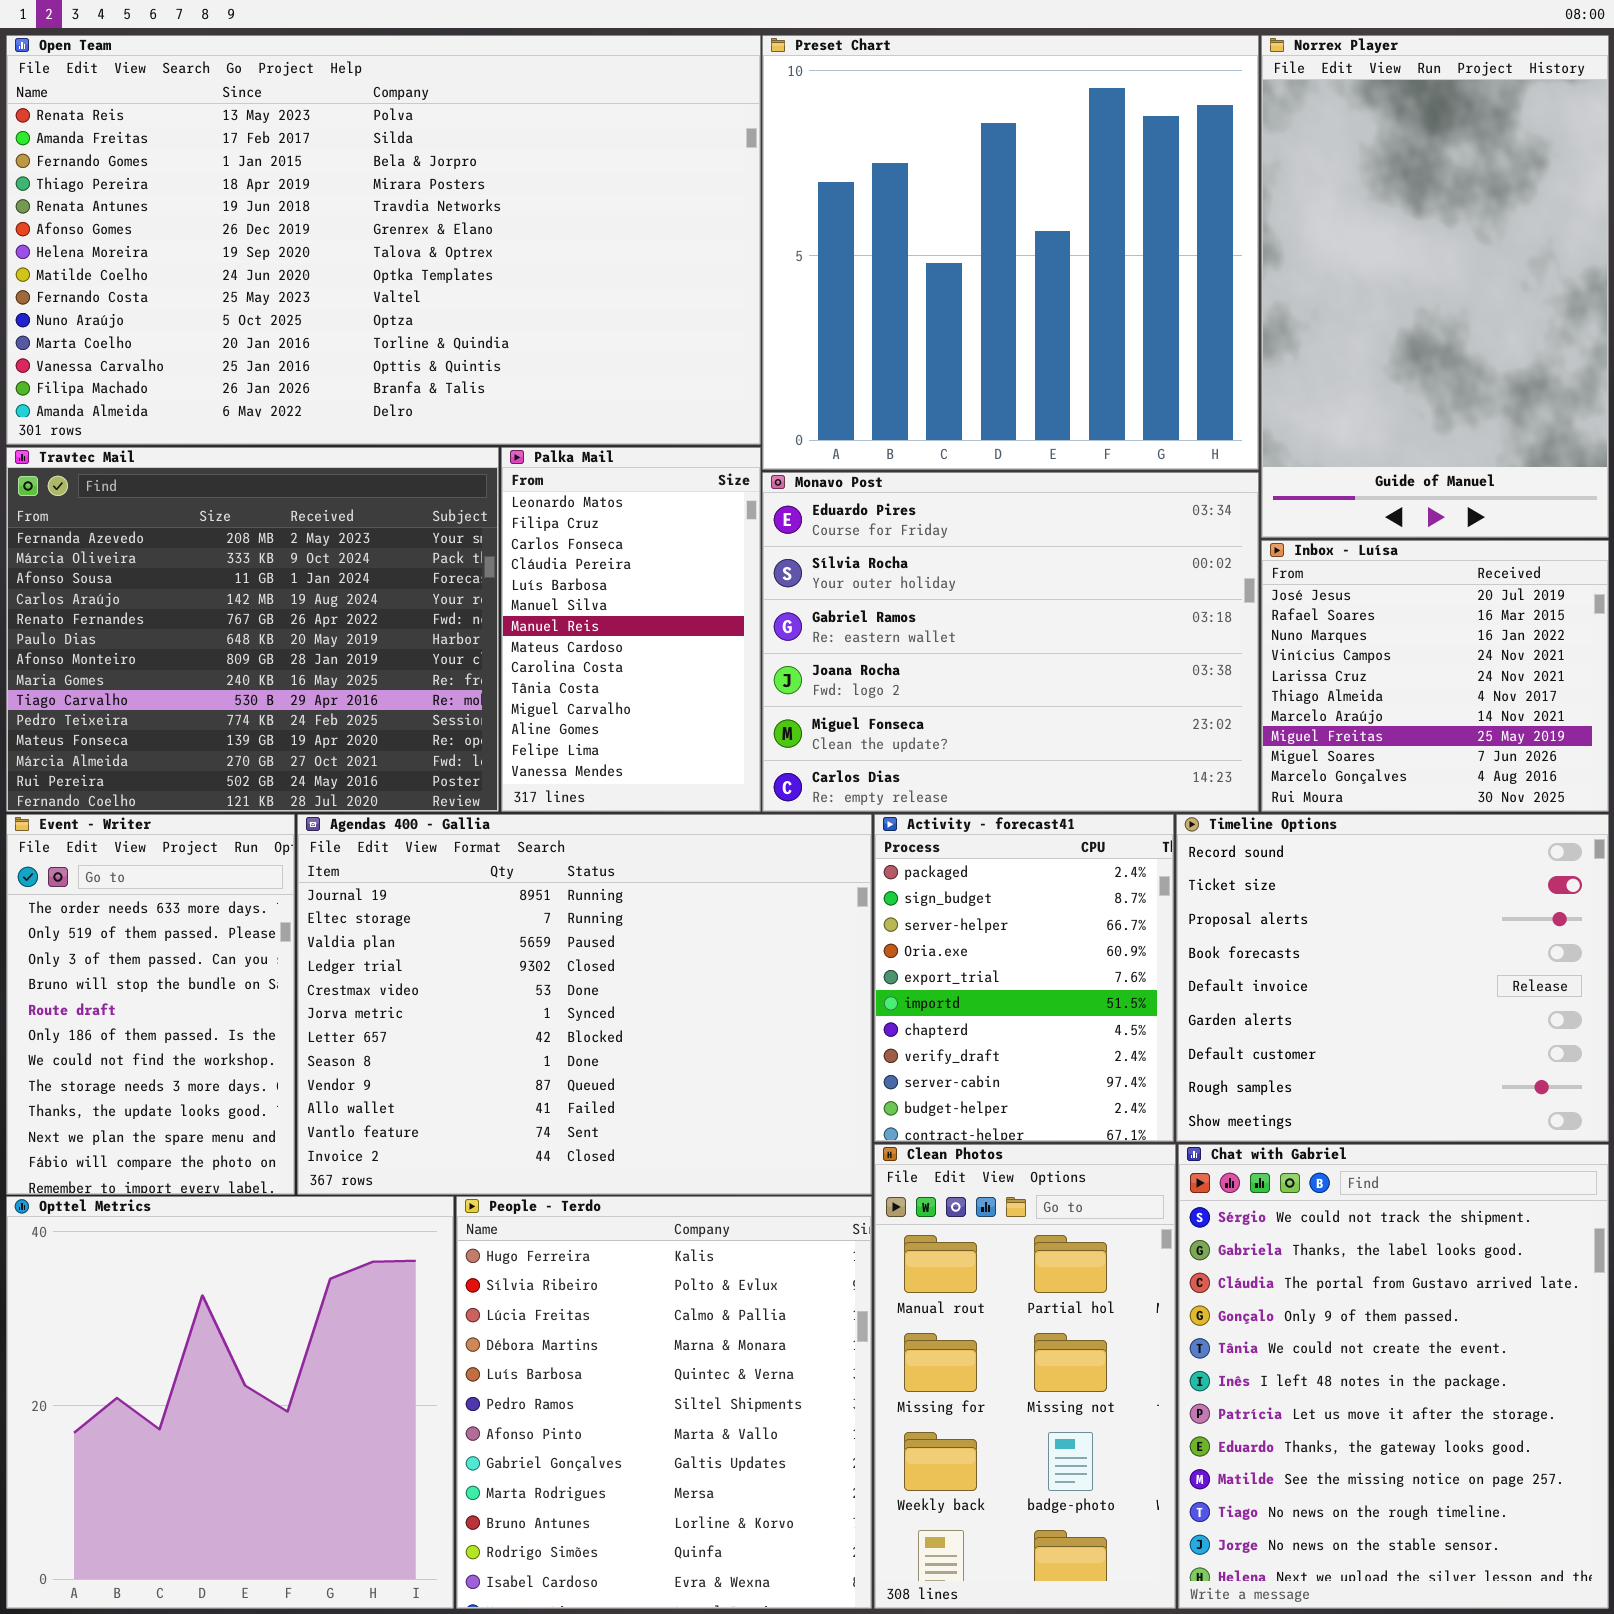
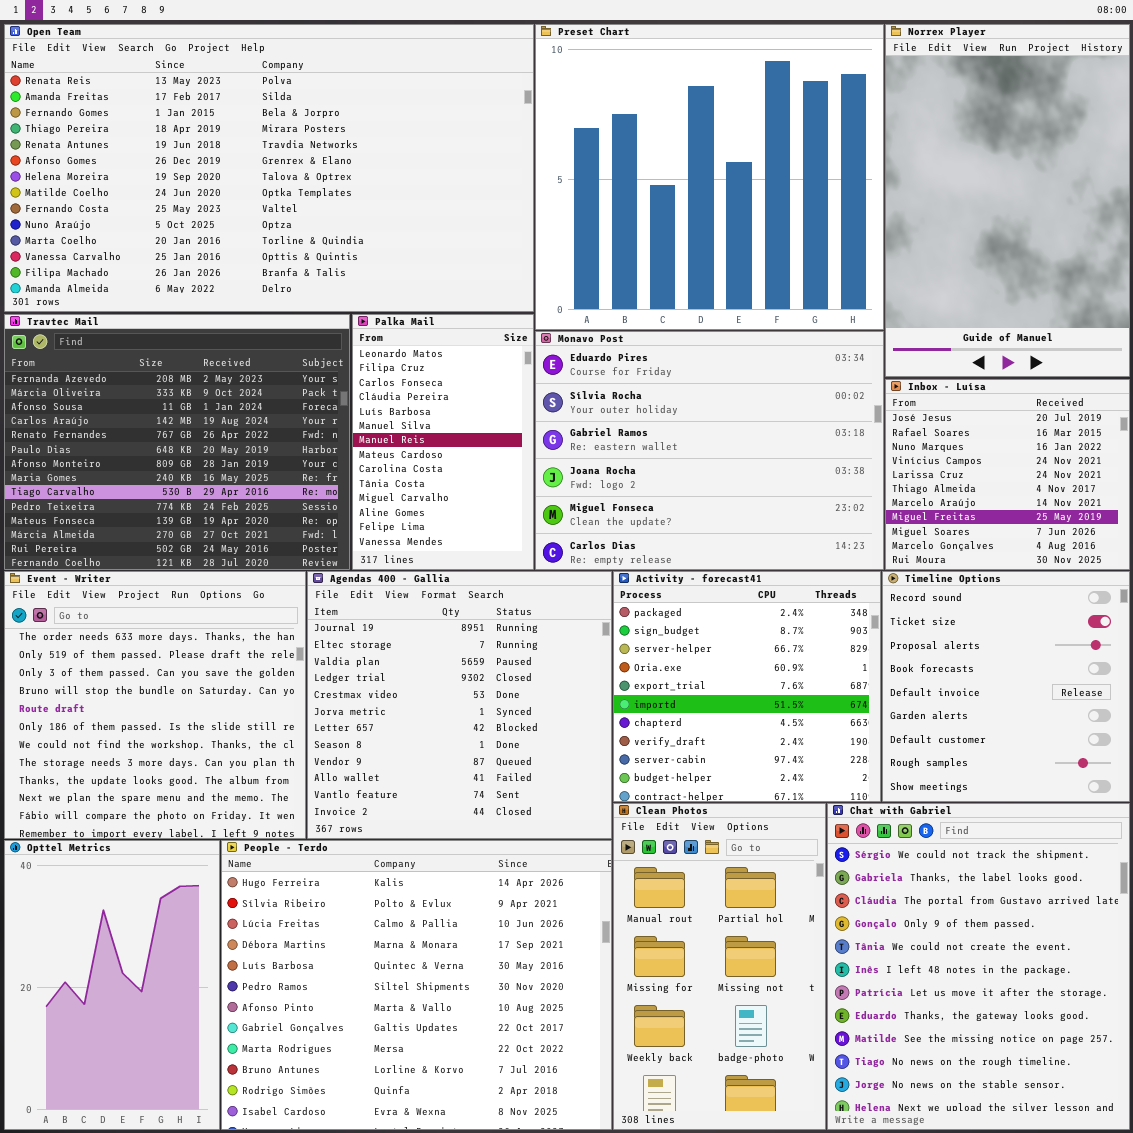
Event - Writer: [6,814,295,1195] -> [4,571,306,839], resized
Agendas 400 - Gallia: [297,814,872,1195] -> [307,571,612,839], resized
Activity - forecast41: [874,814,1174,1142] -> [613,571,881,802], resized
Timeline Options: [1176,814,1609,1142] -> [882,571,1130,802], resized
Opttel Metrics: [6,1196,454,1609] -> [4,840,220,1130], resized
People - Terdo: [456,1196,872,1609] -> [221,840,612,1130], resized

